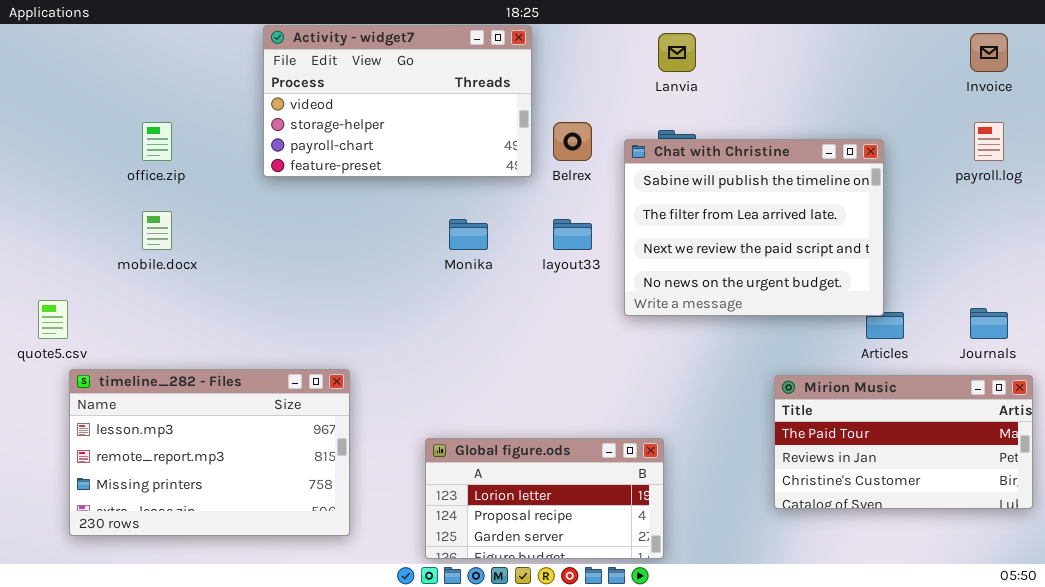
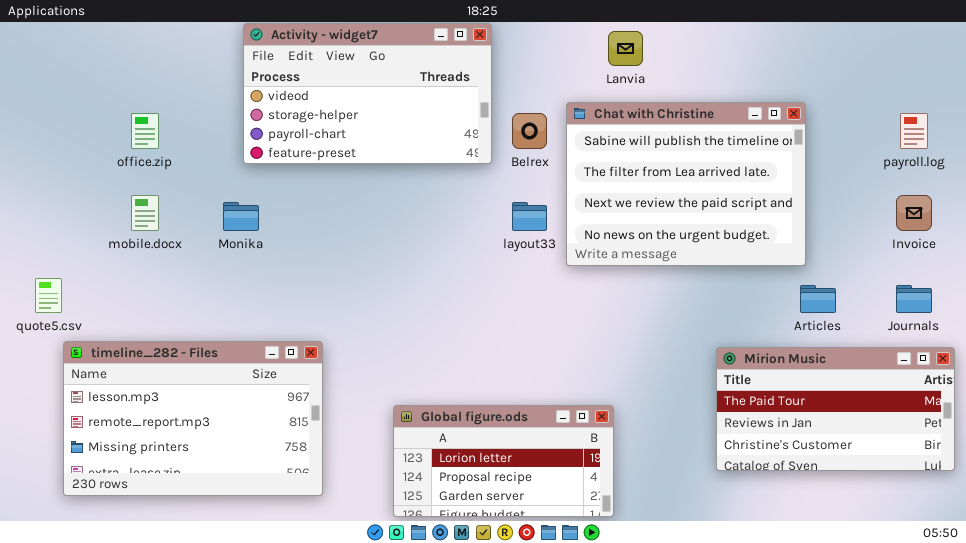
Invoice: [970,33,1008,72] -> [896,195,932,231], moved
Chat with Christine: [624,139,884,316] -> [566,102,806,266], moved
Monika: [449,219,488,250] -> [223,202,259,231], moved

